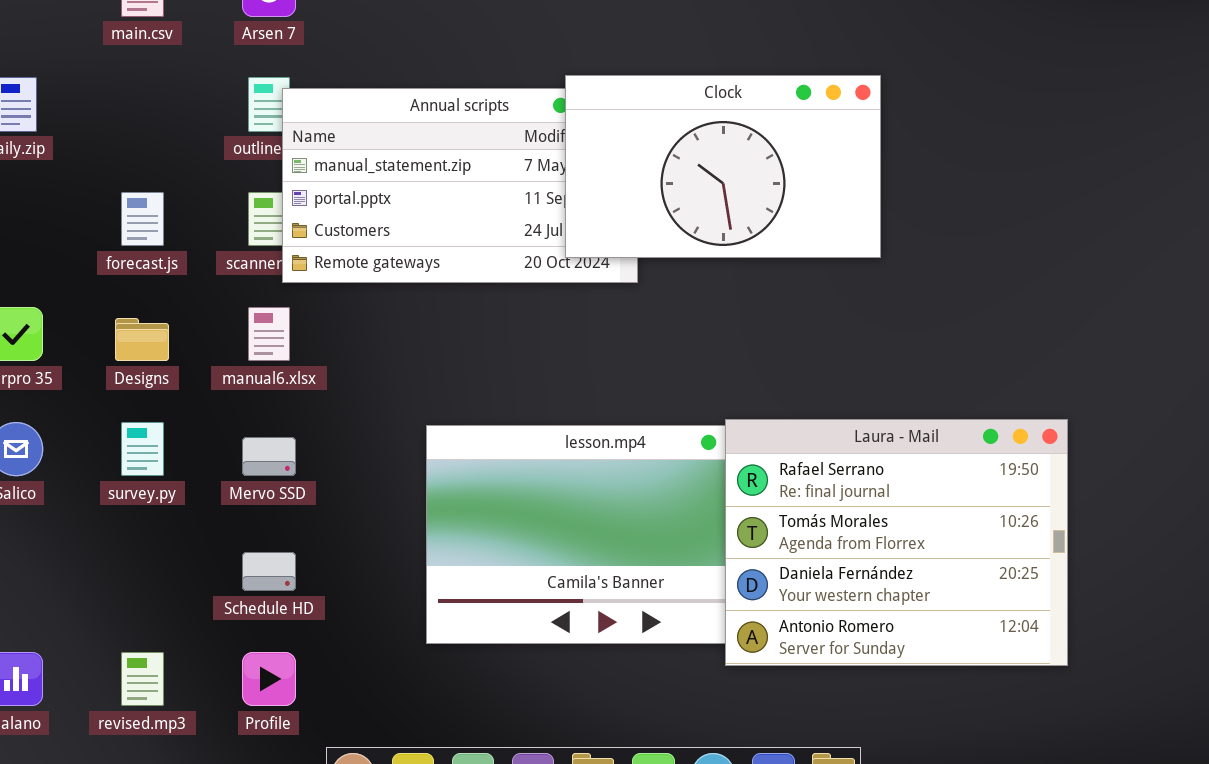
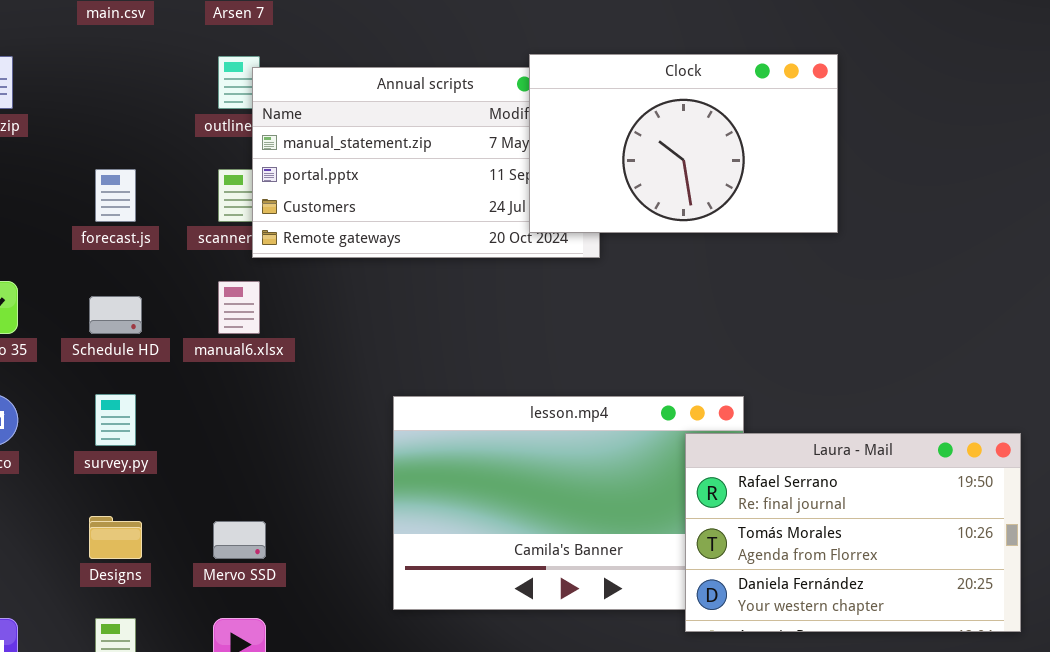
Designs: [115,318,169,361] -> [89,516,142,559], moved
Laura - Mail: [725,419,1068,666] -> [685,433,1021,632], resized
Mervo SSD: [242,437,296,476] -> [213,521,266,559], moved
Schedule HD: [242,552,296,591] -> [89,296,142,334], moved

